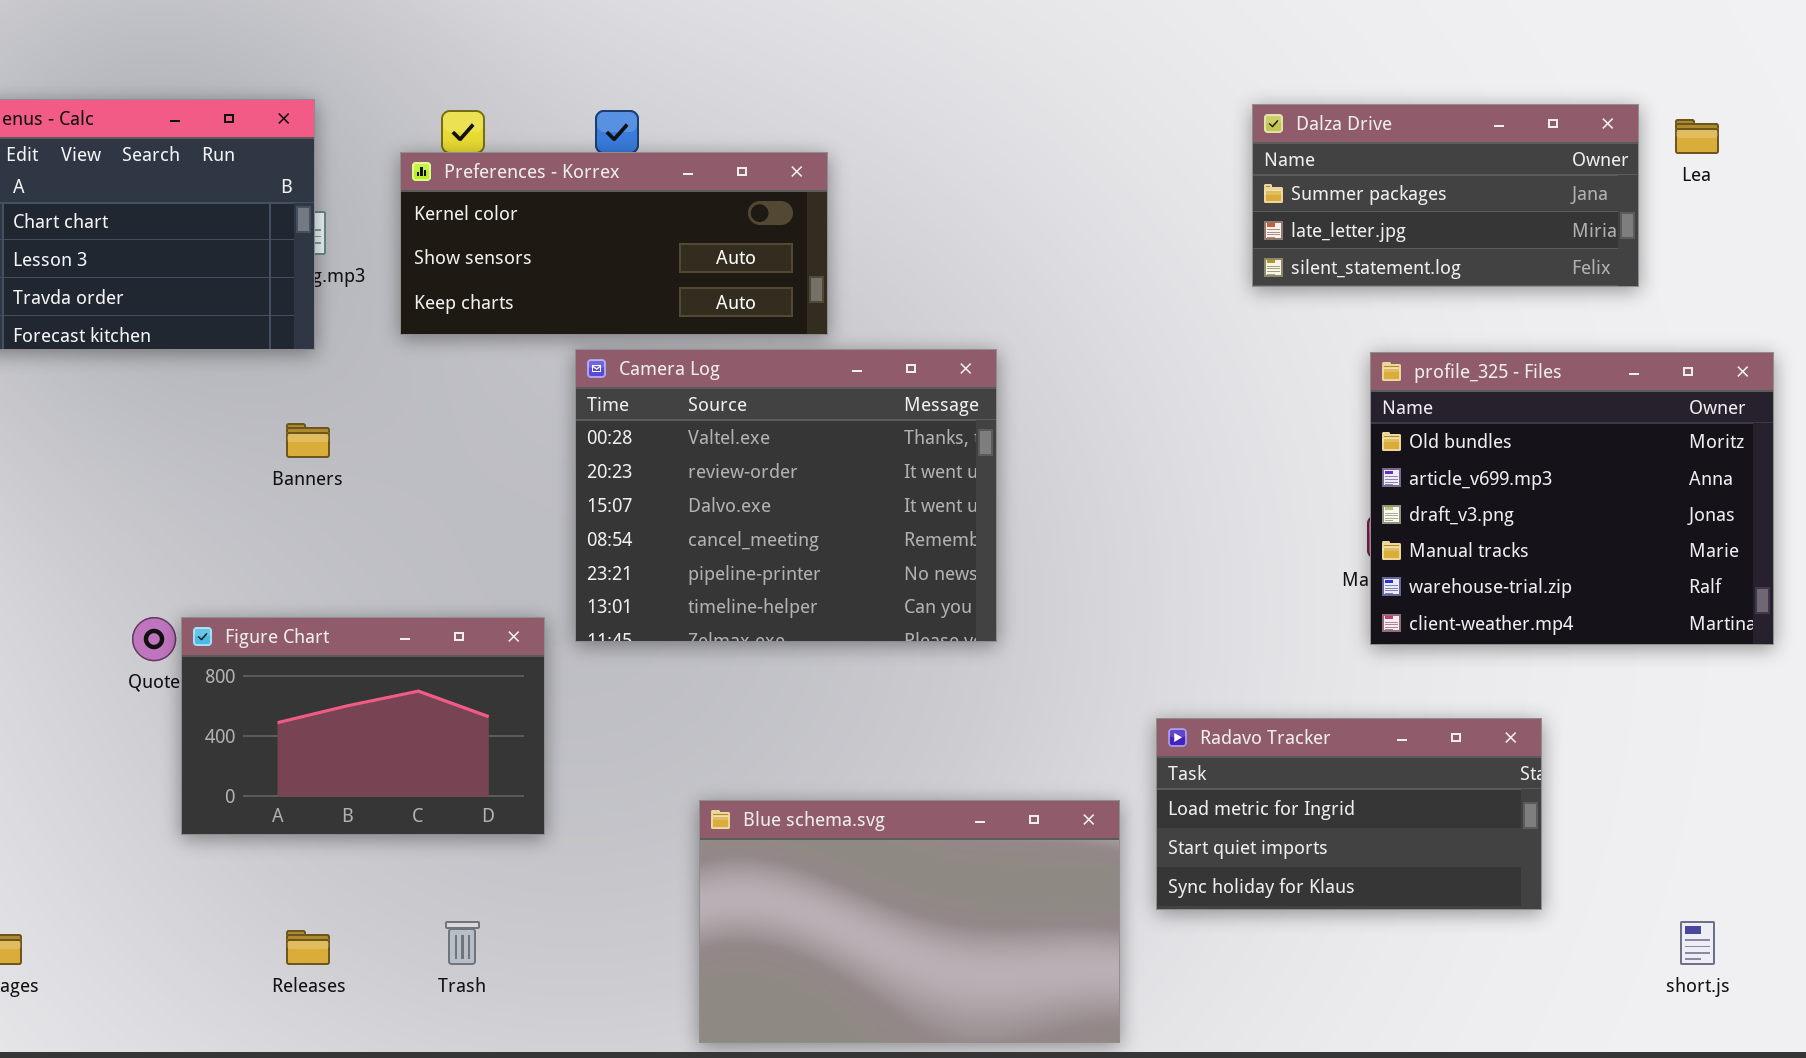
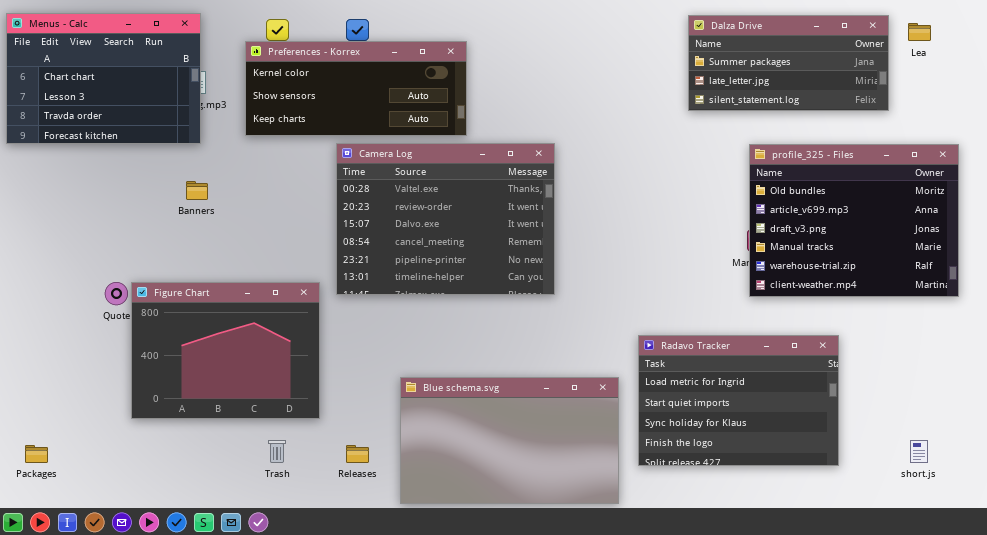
Figure Chart: [181,617,545,835] -> [131,282,320,419], resized
Radavo Tracker: [1156,718,1542,910] -> [638,335,839,466], resized
Releases: [286,930,330,965] -> [346,445,369,463], moved

